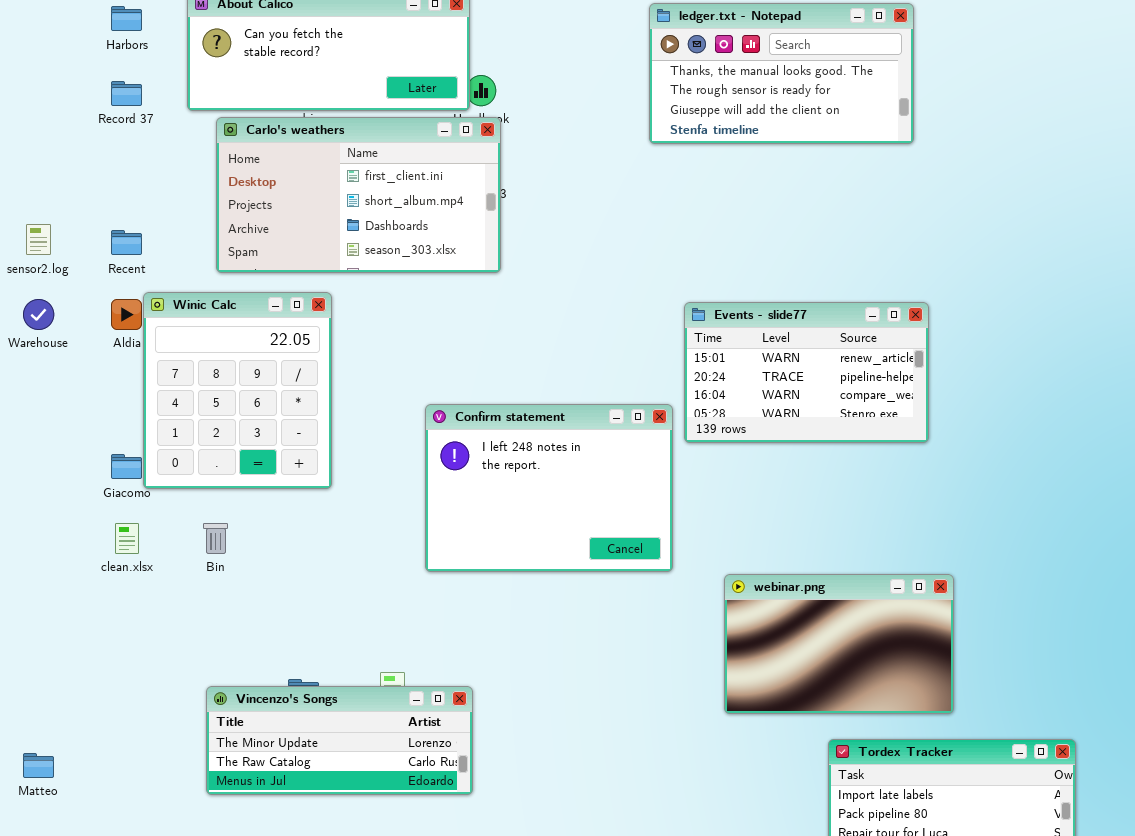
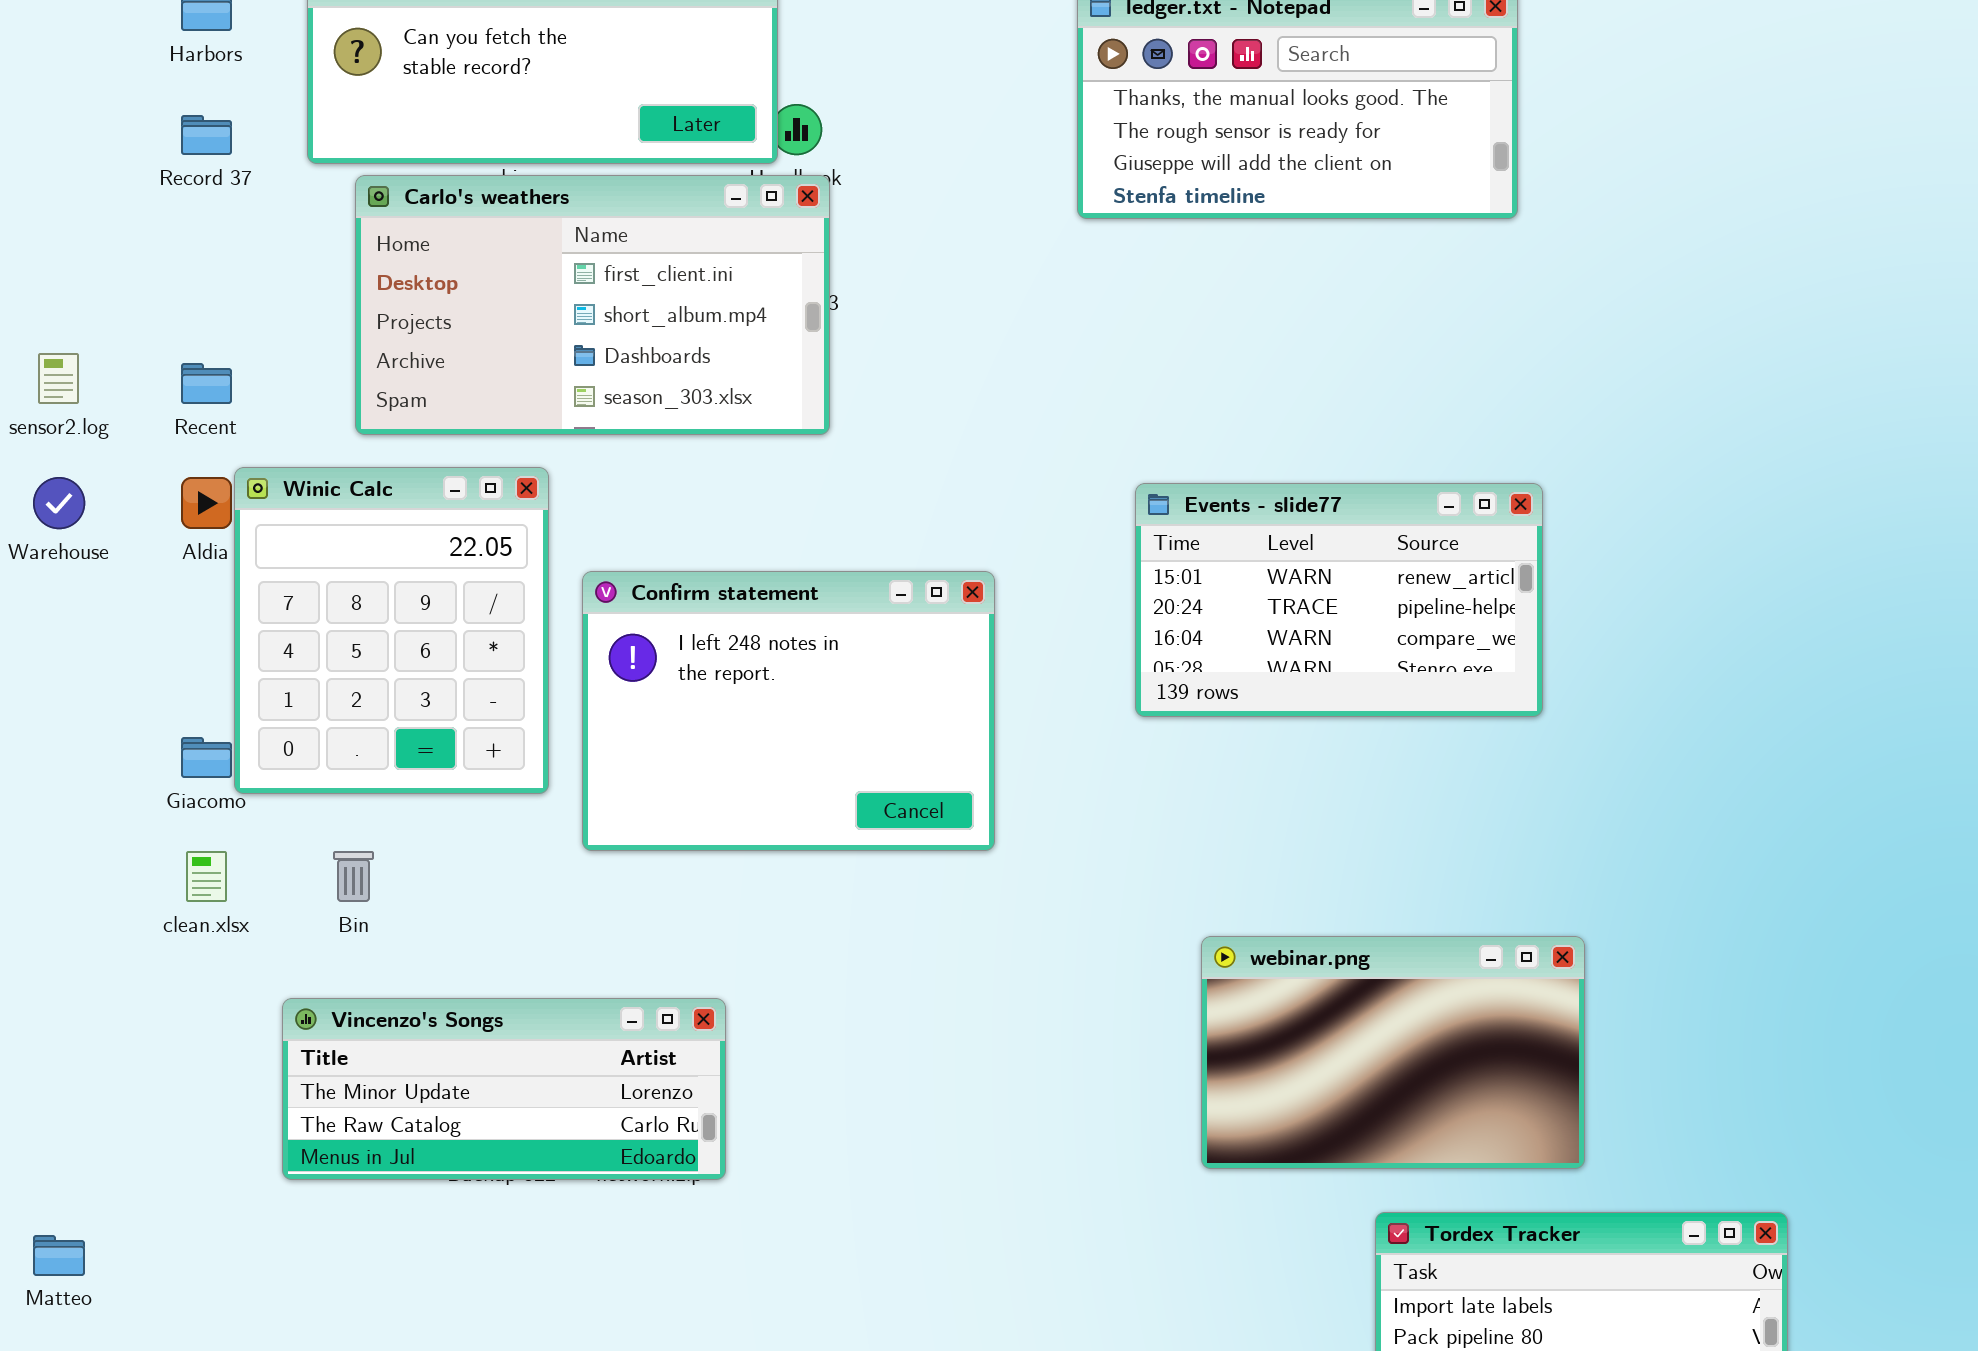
Confirm statement: [425,404,673,572] -> [582,571,995,851], moved
Vincenzo's Songs: [206,686,473,795] -> [282,998,726,1180], moved

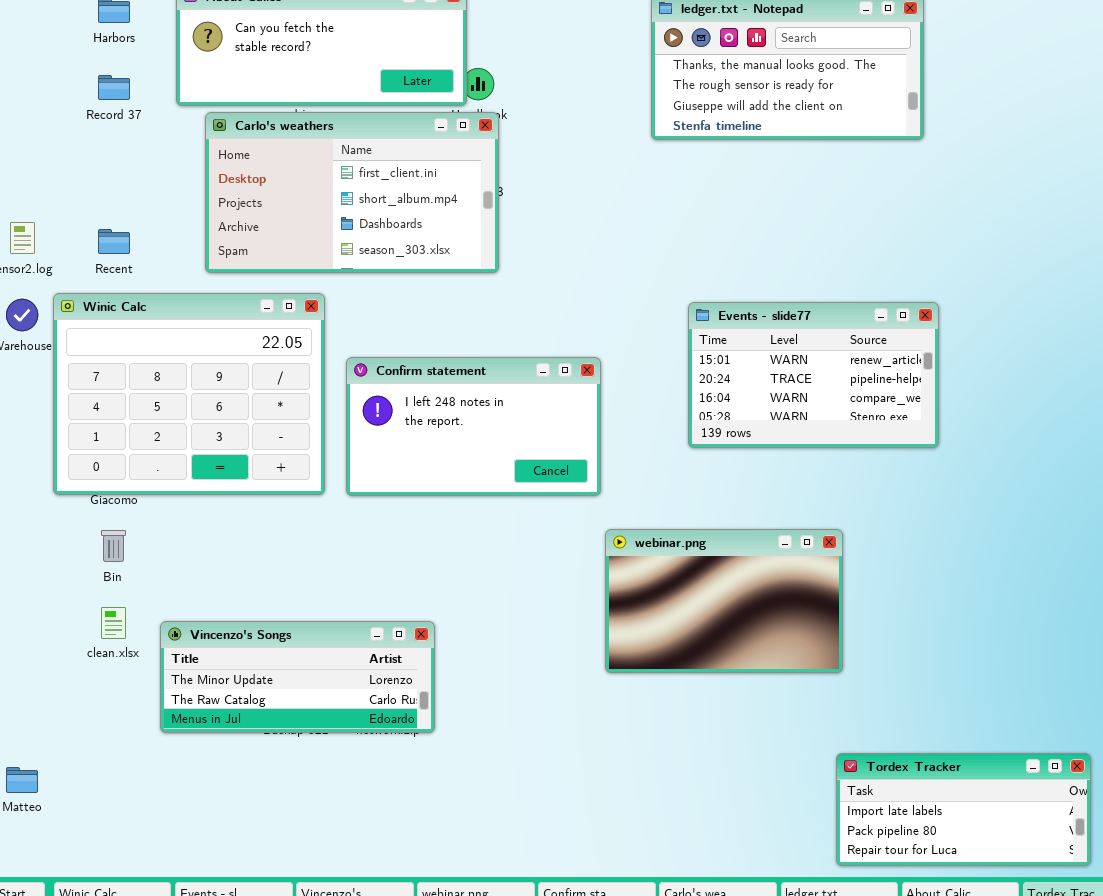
Winic Calc: [234,467,549,794] -> [53,293,325,495], resized
Confirm statement: [582,571,995,851] -> [346,357,601,496], resized
clean.xlsx: [186,851,227,902] -> [101,607,126,639], moved
Bin: [333,851,374,902] -> [101,530,126,562], moved
webinar.png: [1201,936,1585,1169] -> [605,529,843,673], moved

